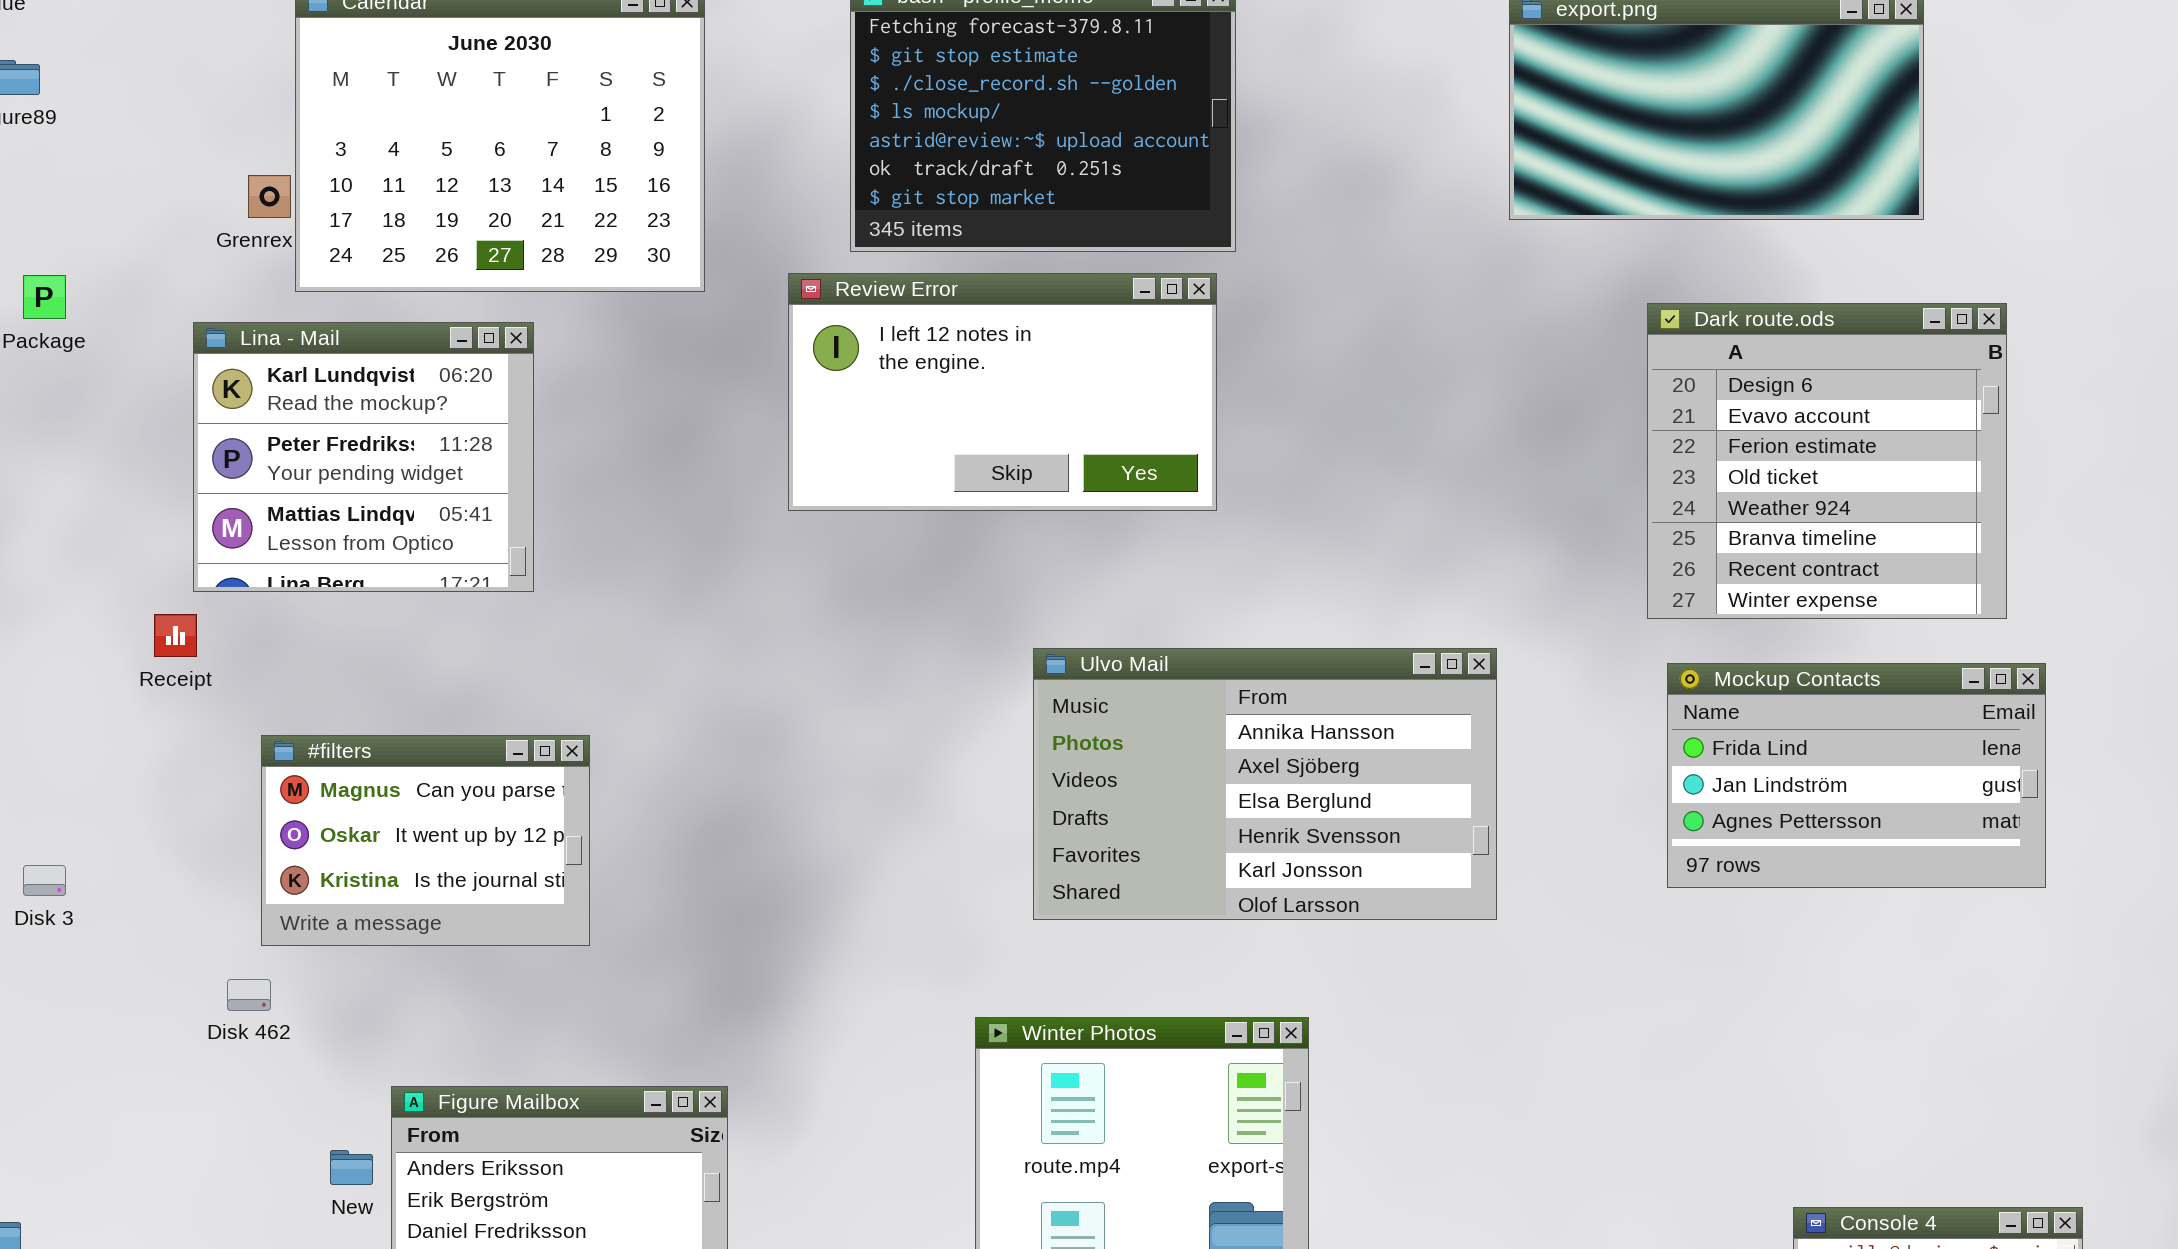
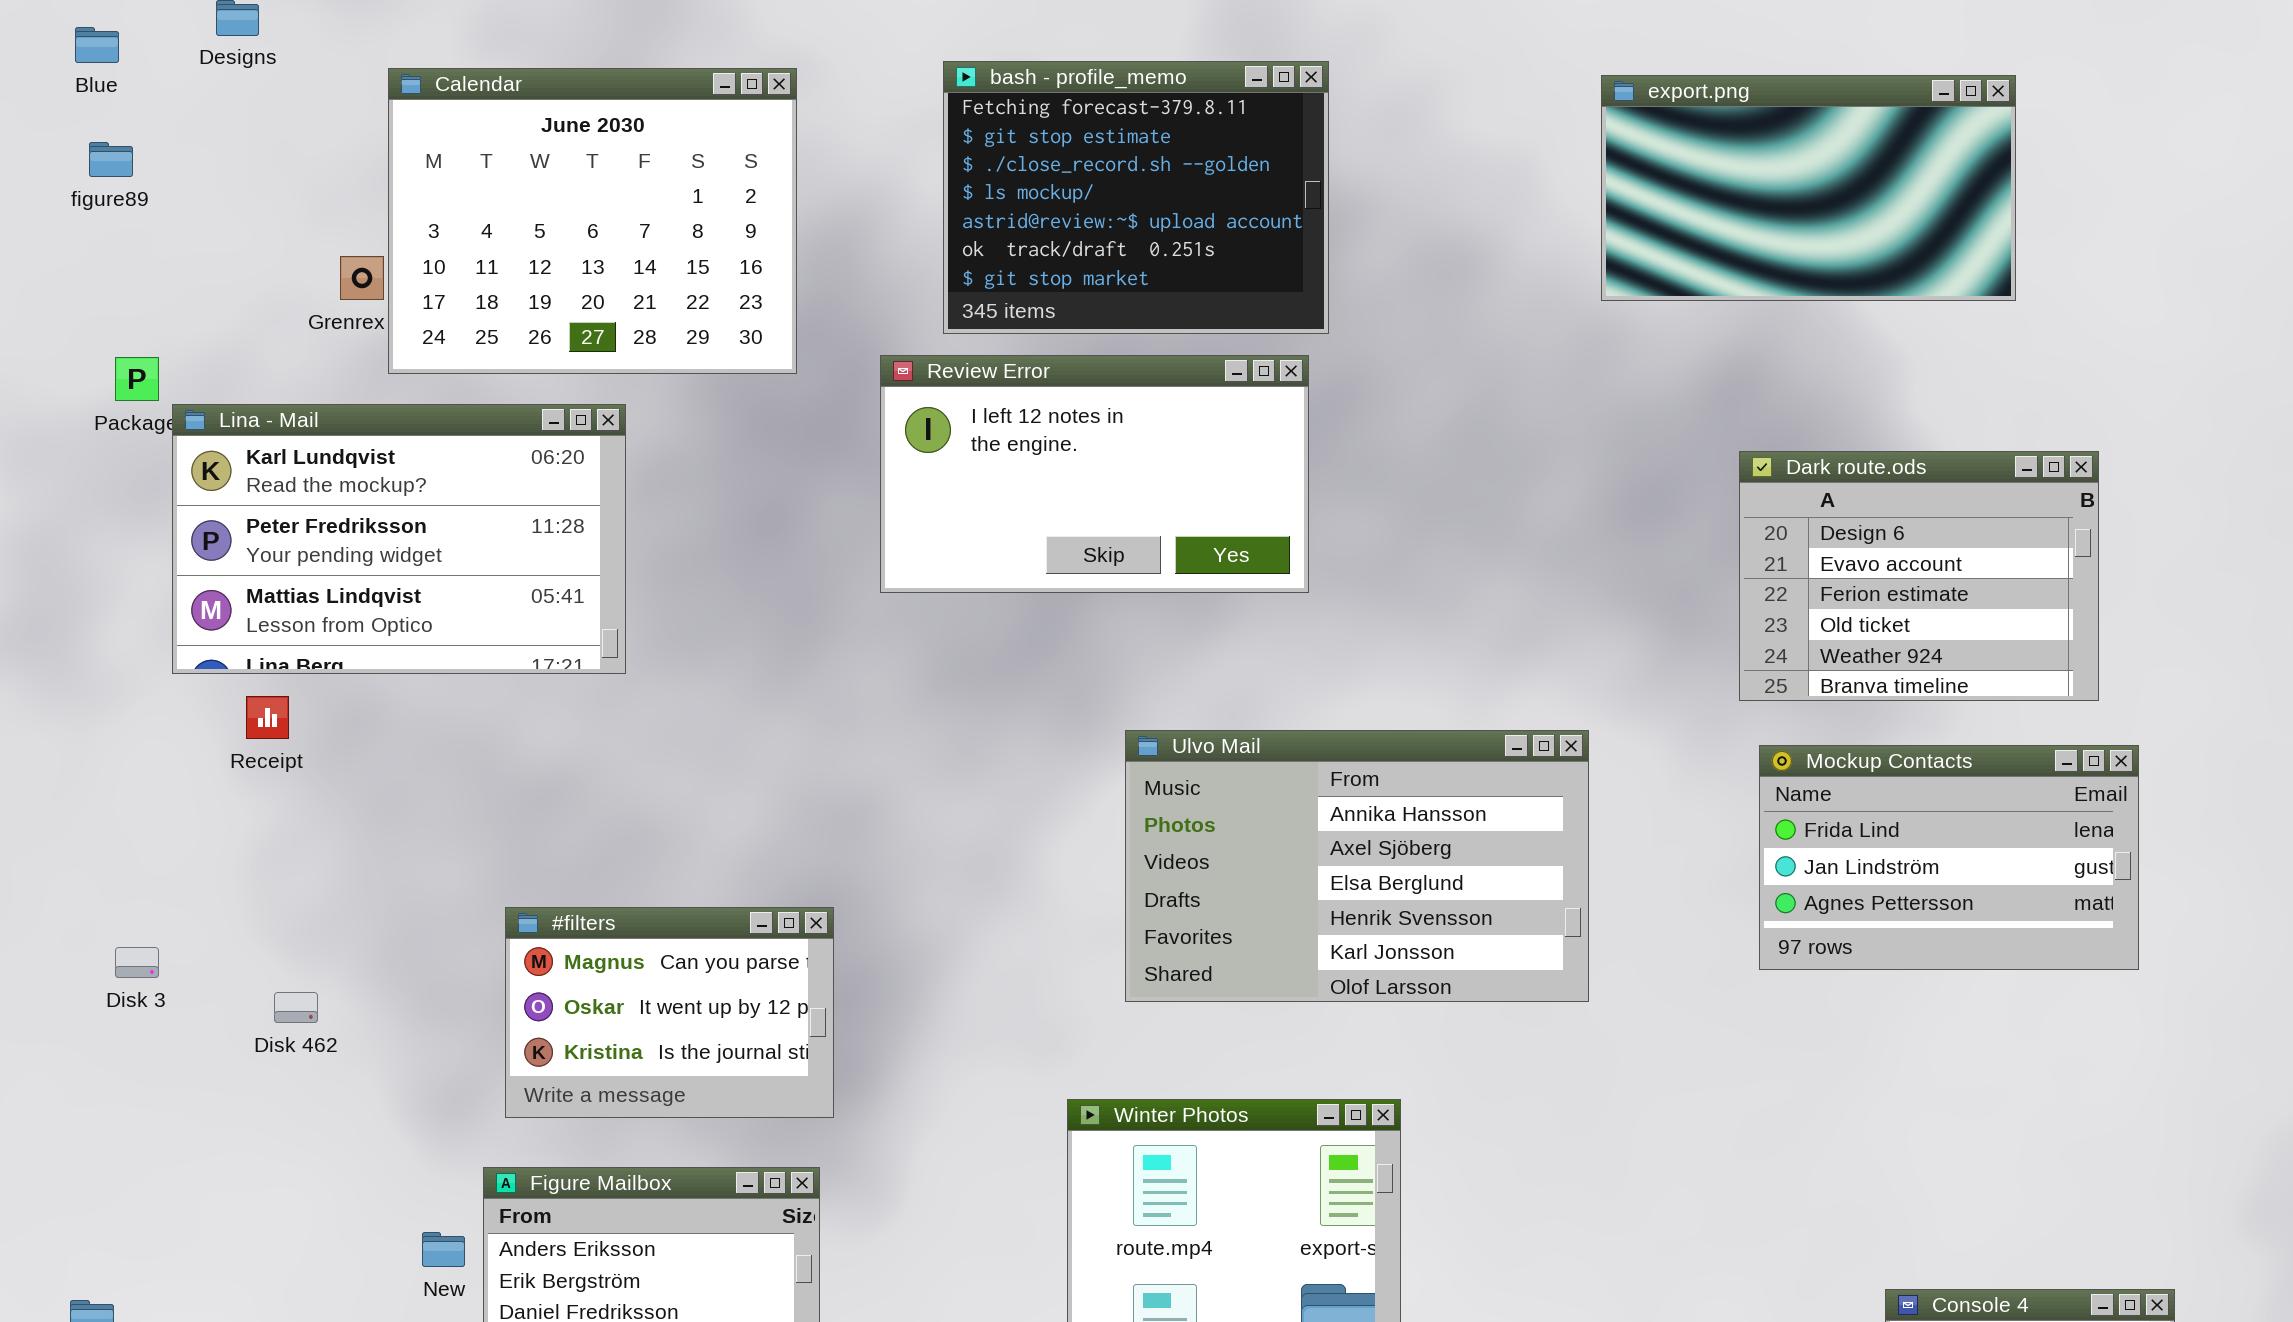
Dark route.ods: [1647,303,2007,619] -> [1739,451,2099,701], resized
Lina - Mail: [193,322,534,592] -> [172,404,626,674], resized
#filters: [261,735,590,946] -> [505,907,834,1118], moved
Disk 462: [227,979,271,1011] -> [274,992,318,1023], moved

